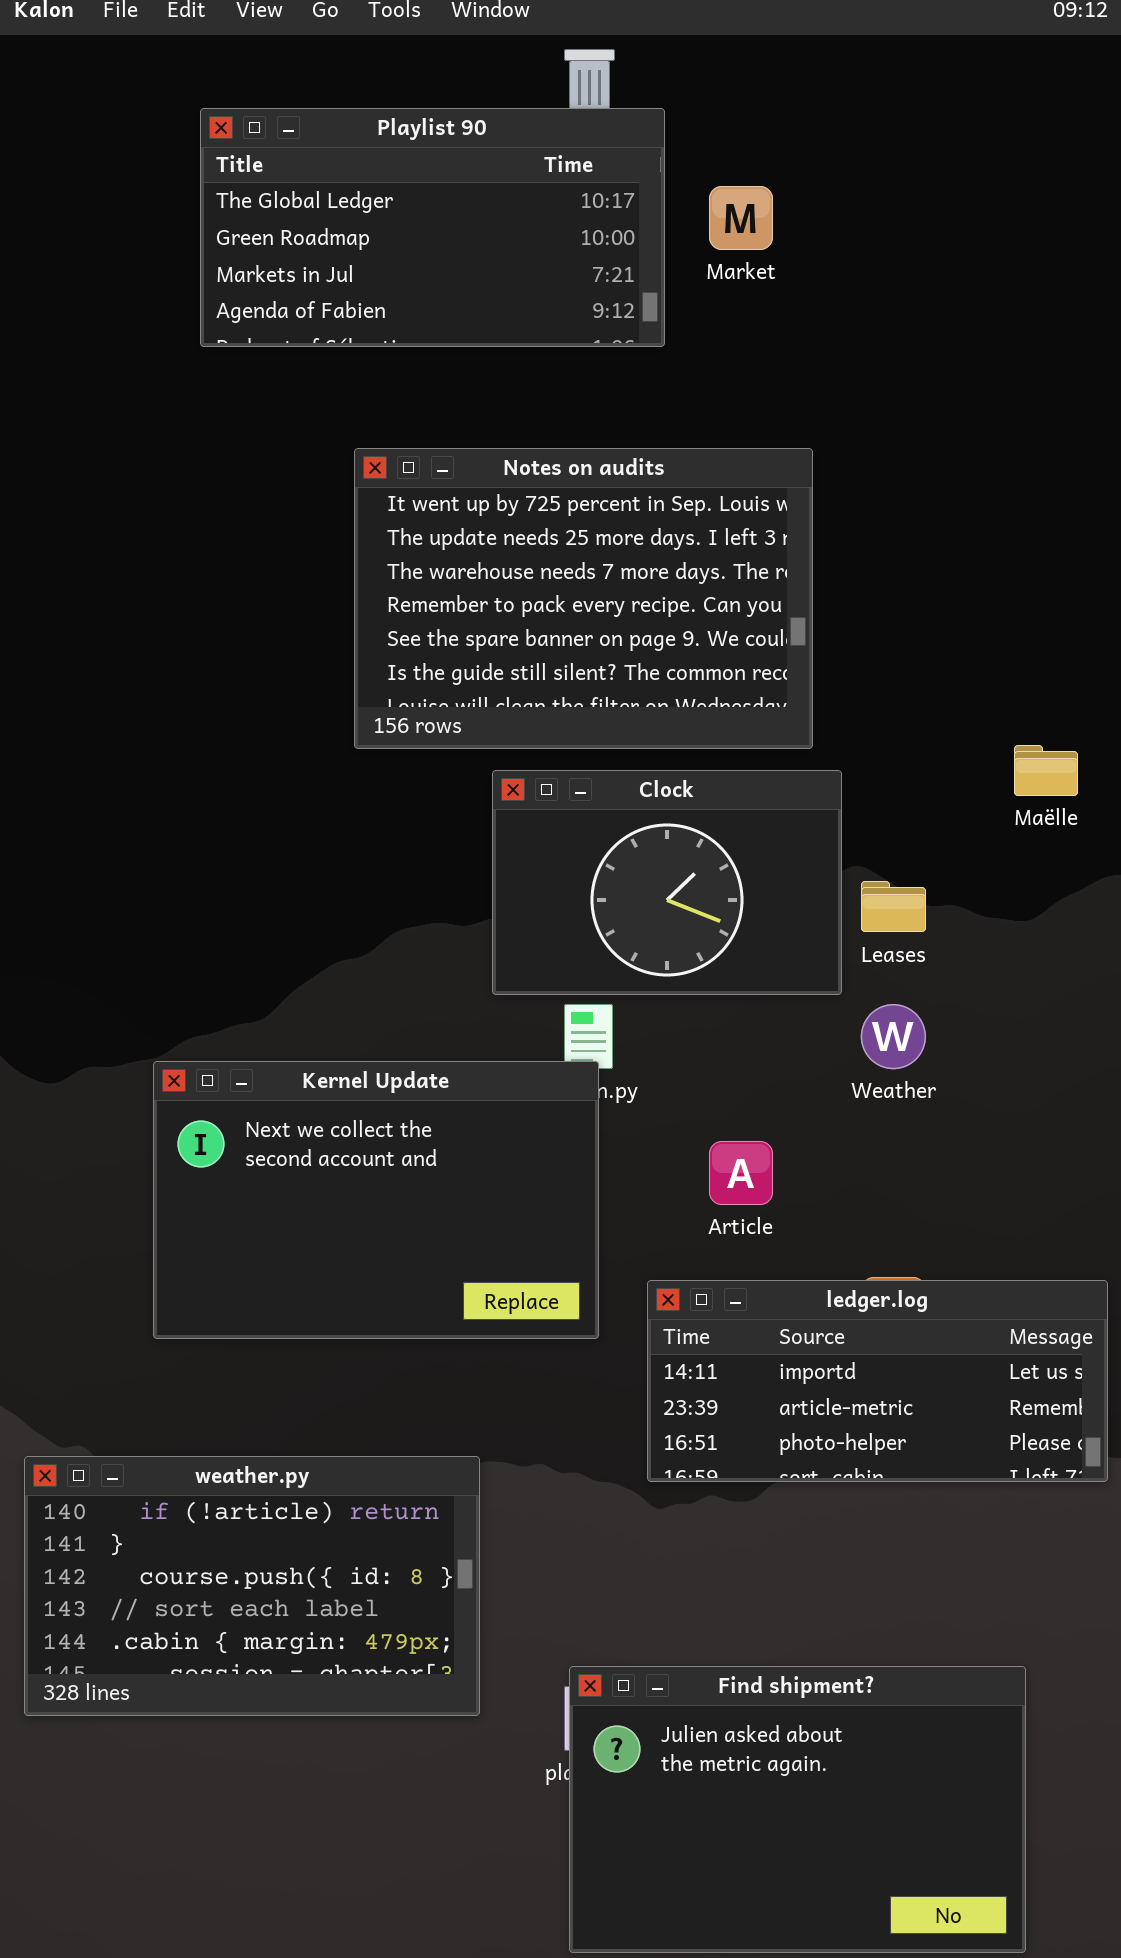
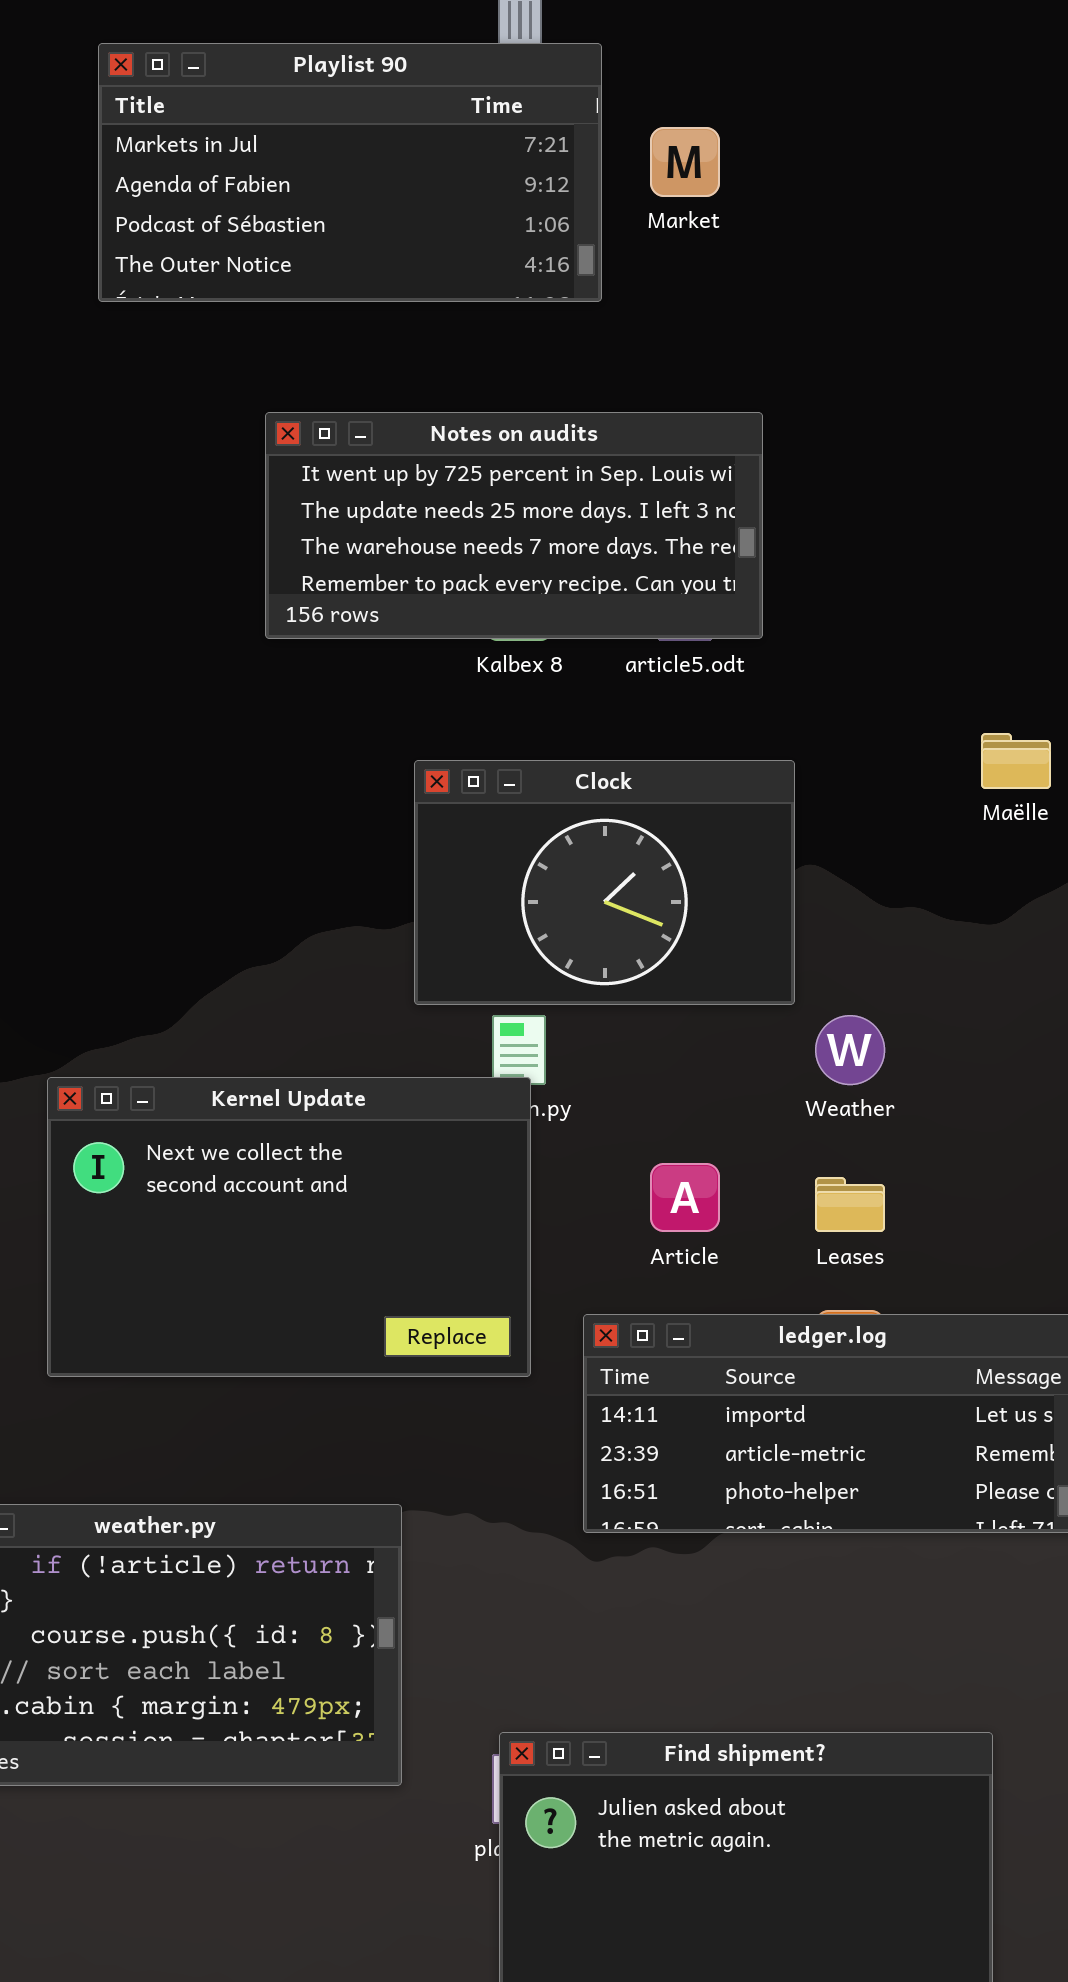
Playlist 90: [200,108,665,347] -> [98,43,602,302], scrolled down 2 rows
Notes on audits: [354,448,813,749] -> [265,412,763,639], resized
Leases: [861,881,926,932] -> [815,1177,885,1232], moved

